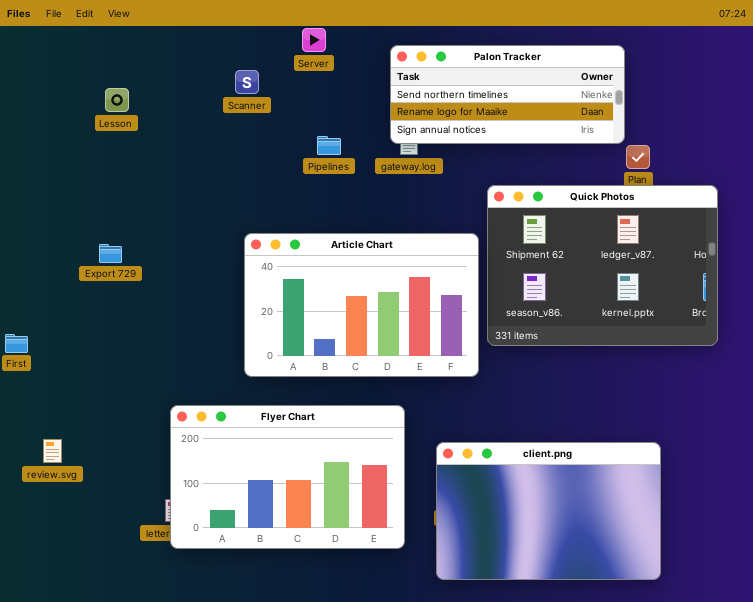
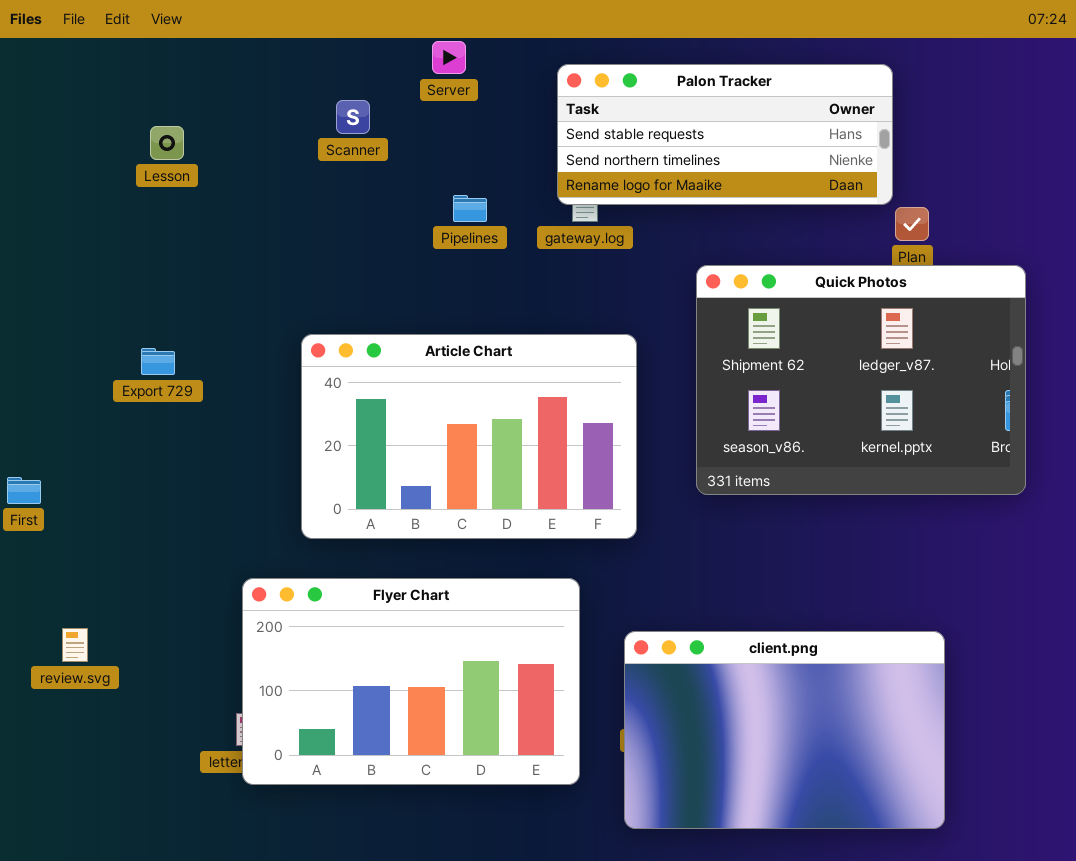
Palon Tracker: [390,45,625,144] -> [557,64,893,205], scrolled up 1 row
Article Chart: [244,233,479,377] -> [301,334,637,539], moved

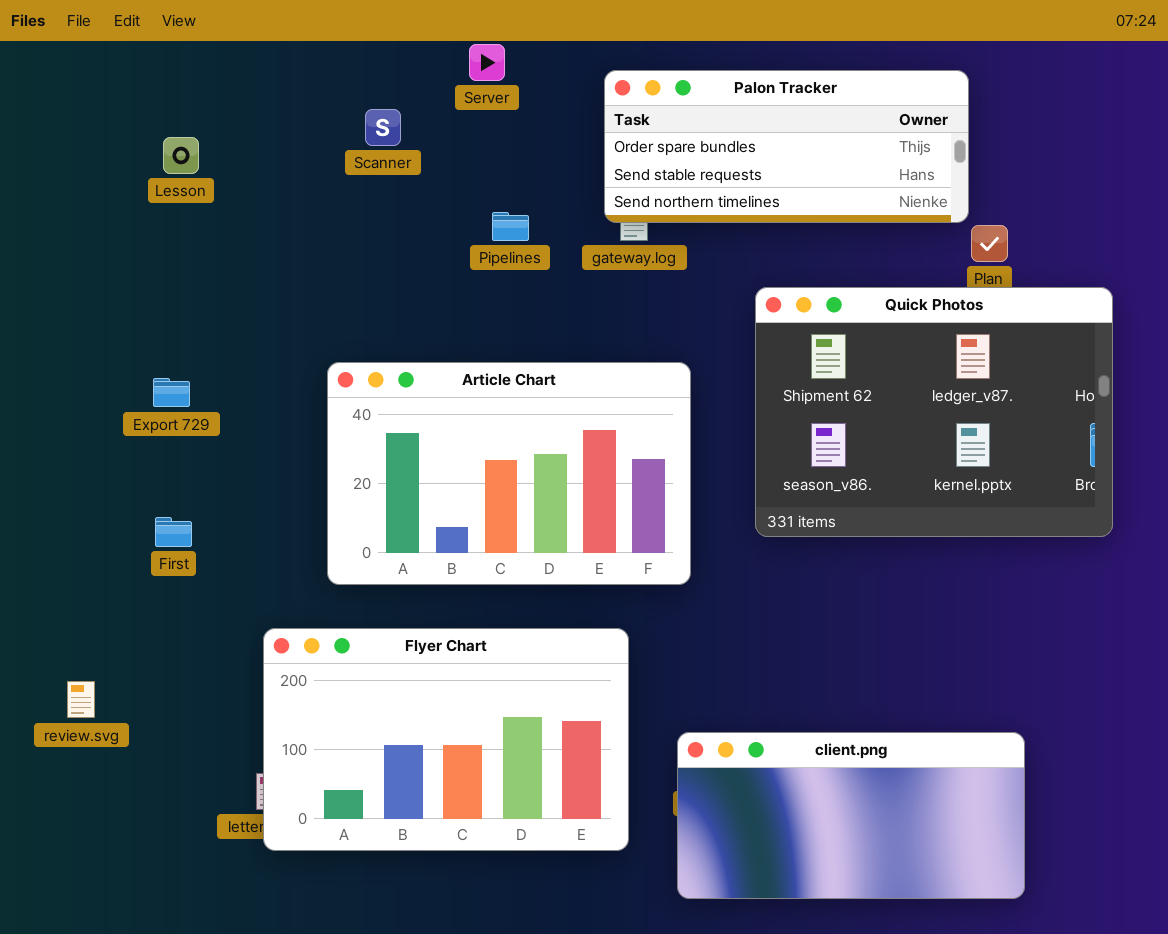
Palon Tracker: [557,64,893,205] -> [604,70,969,223], scrolled up 1 row
First: [7,477,41,504] -> [155,517,192,547], moved
client.png: [624,631,945,829] -> [677,732,1025,899], resized

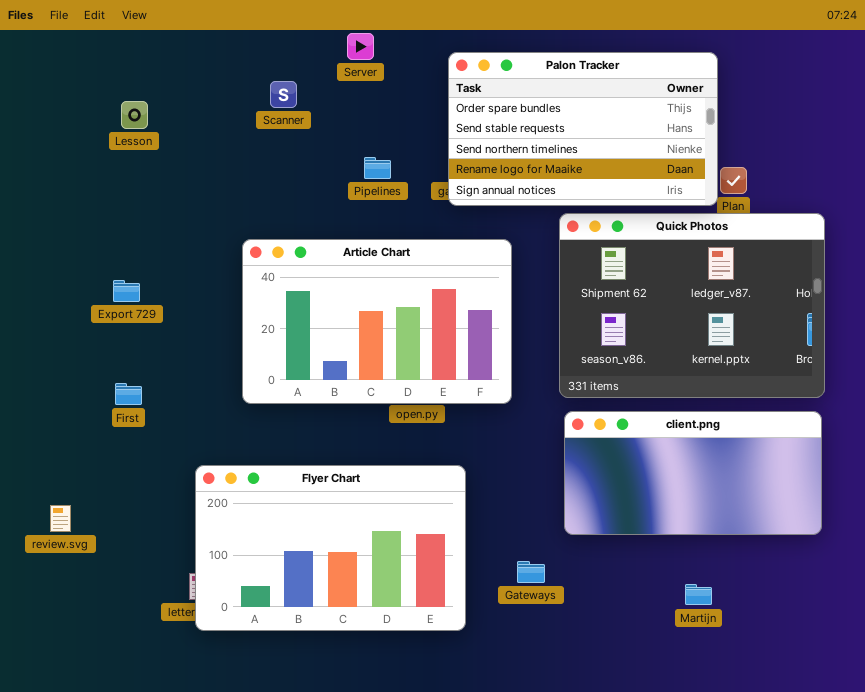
Palon Tracker: [604,70,969,223] -> [448,52,718,206], resized
Article Chart: [327,362,691,585] -> [242,239,512,404], moved
client.png: [677,732,1025,899] -> [564,411,822,535], moved

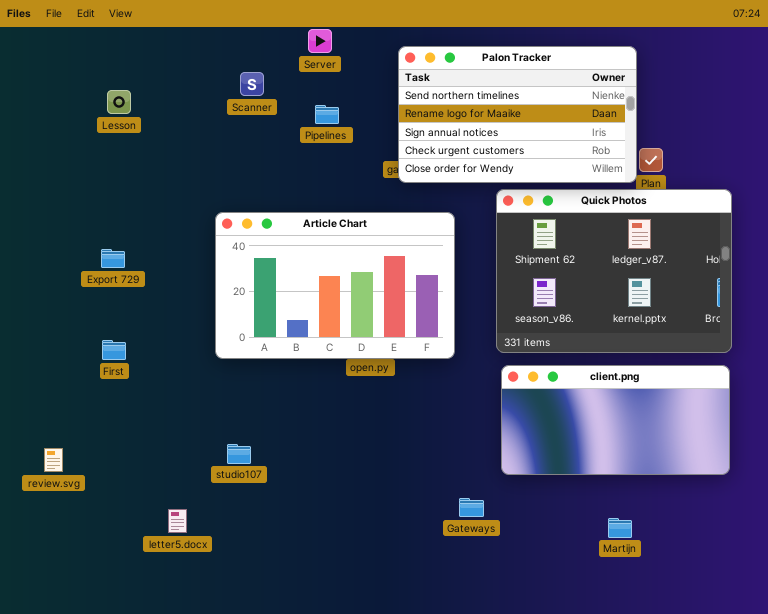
Palon Tracker: [448,52,718,206] -> [398,46,637,183], scrolled down 2 rows
Pipelines: [364,157,391,179] -> [315,105,339,124], moved
Flyer Chart: [195,465,466,631] -> none, closed

